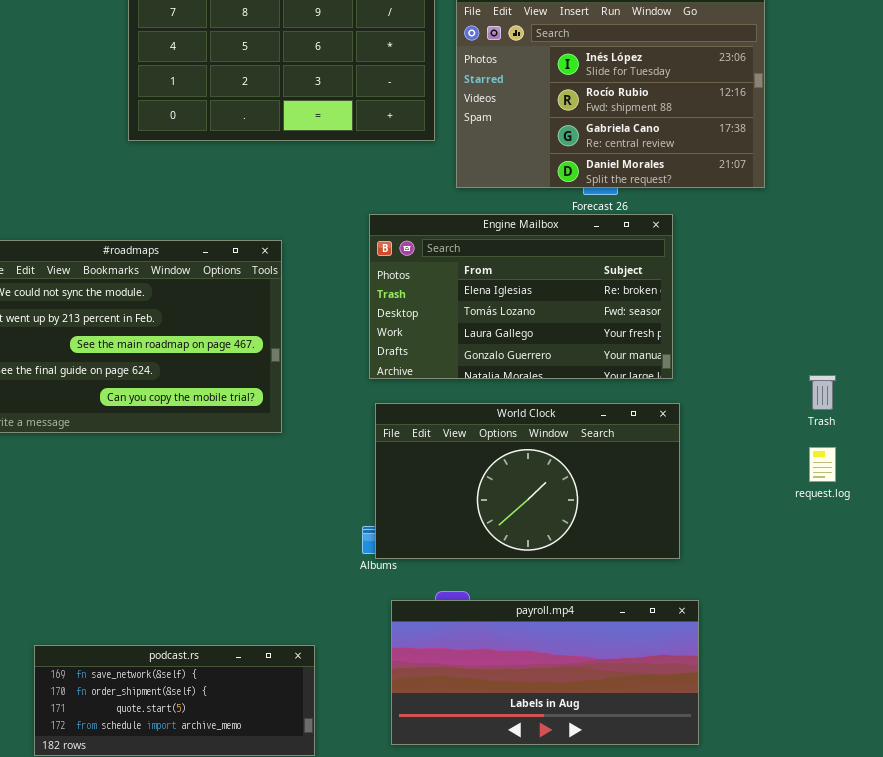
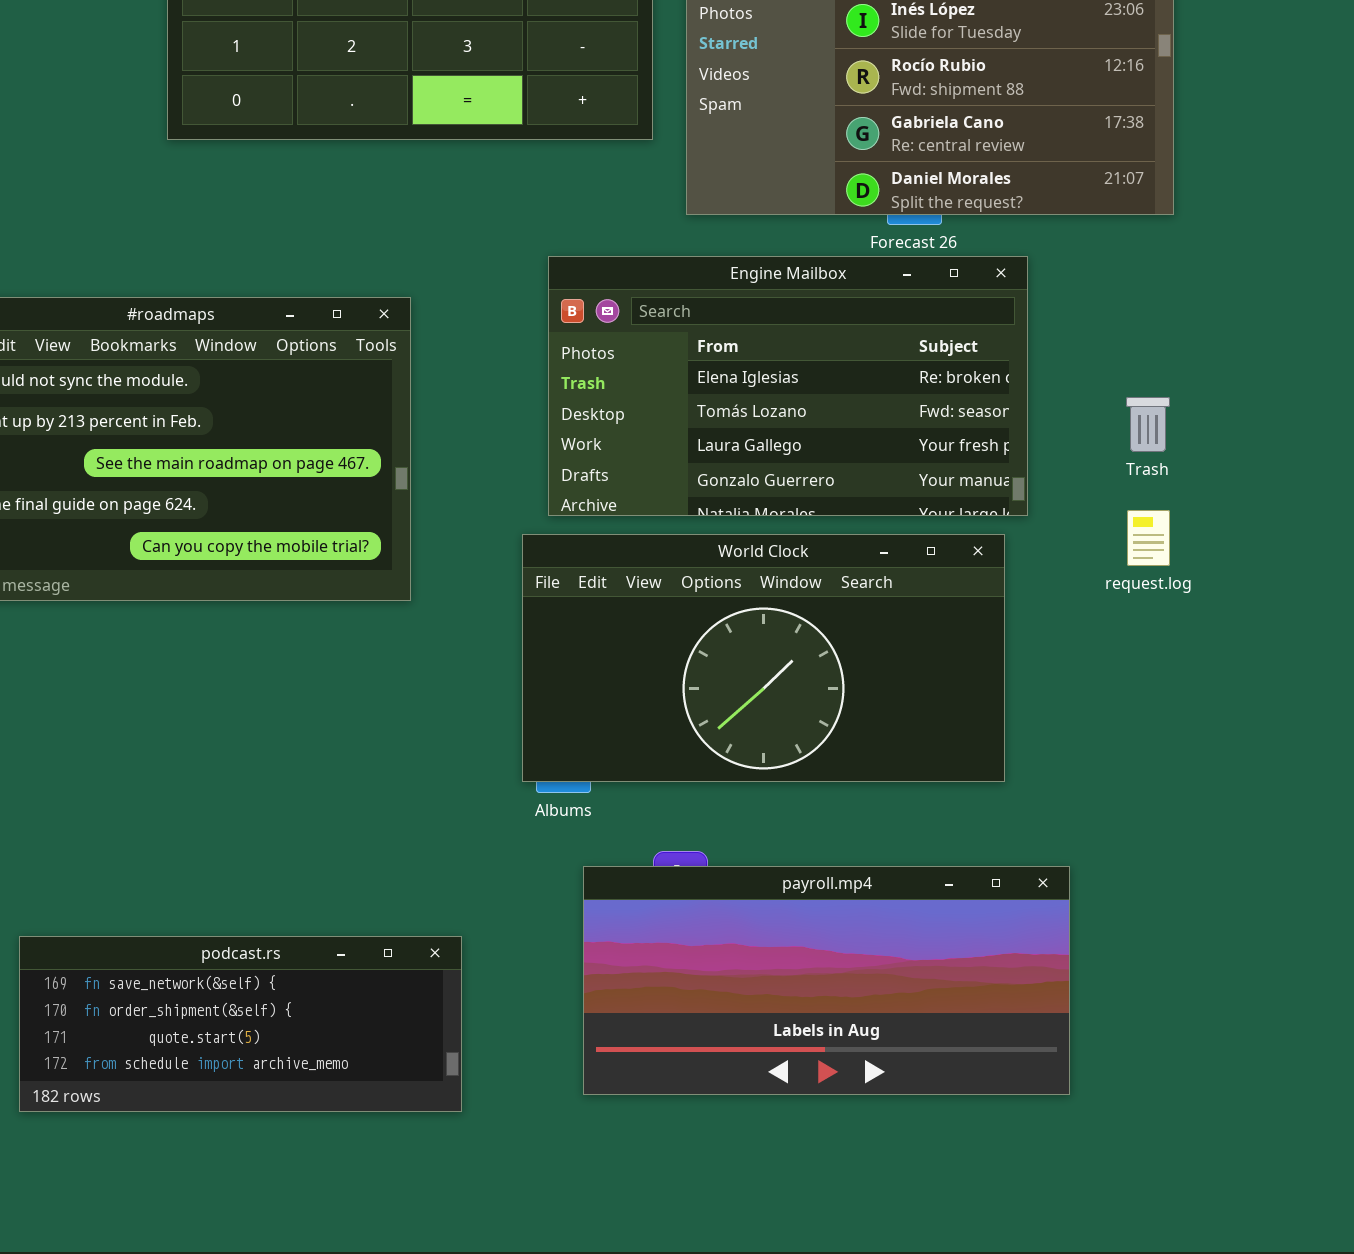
Trash: [809,375,836,410] -> [1126,397,1170,452], moved
World Clock: [375,403,680,559] -> [522,534,1005,782], moved
request.log: [809,447,836,482] -> [1127,510,1170,566], moved

